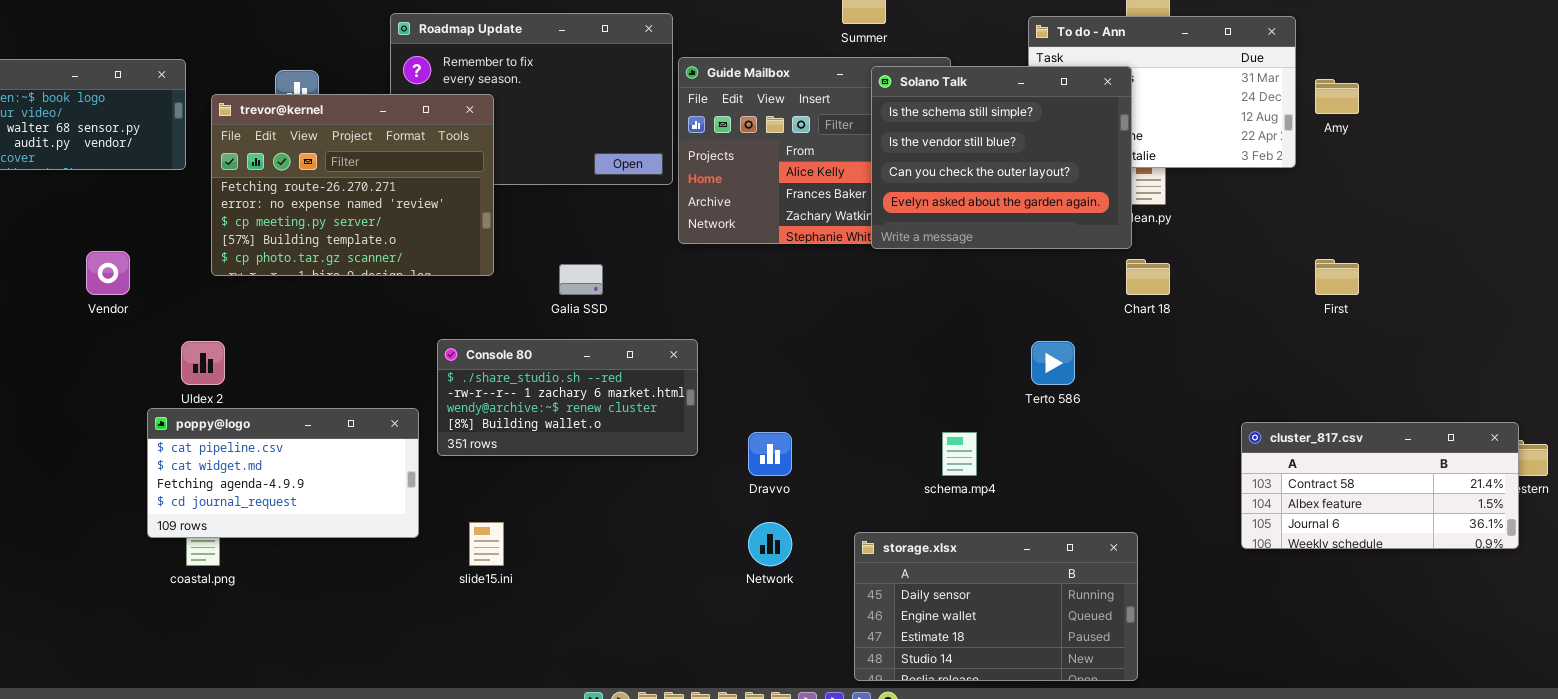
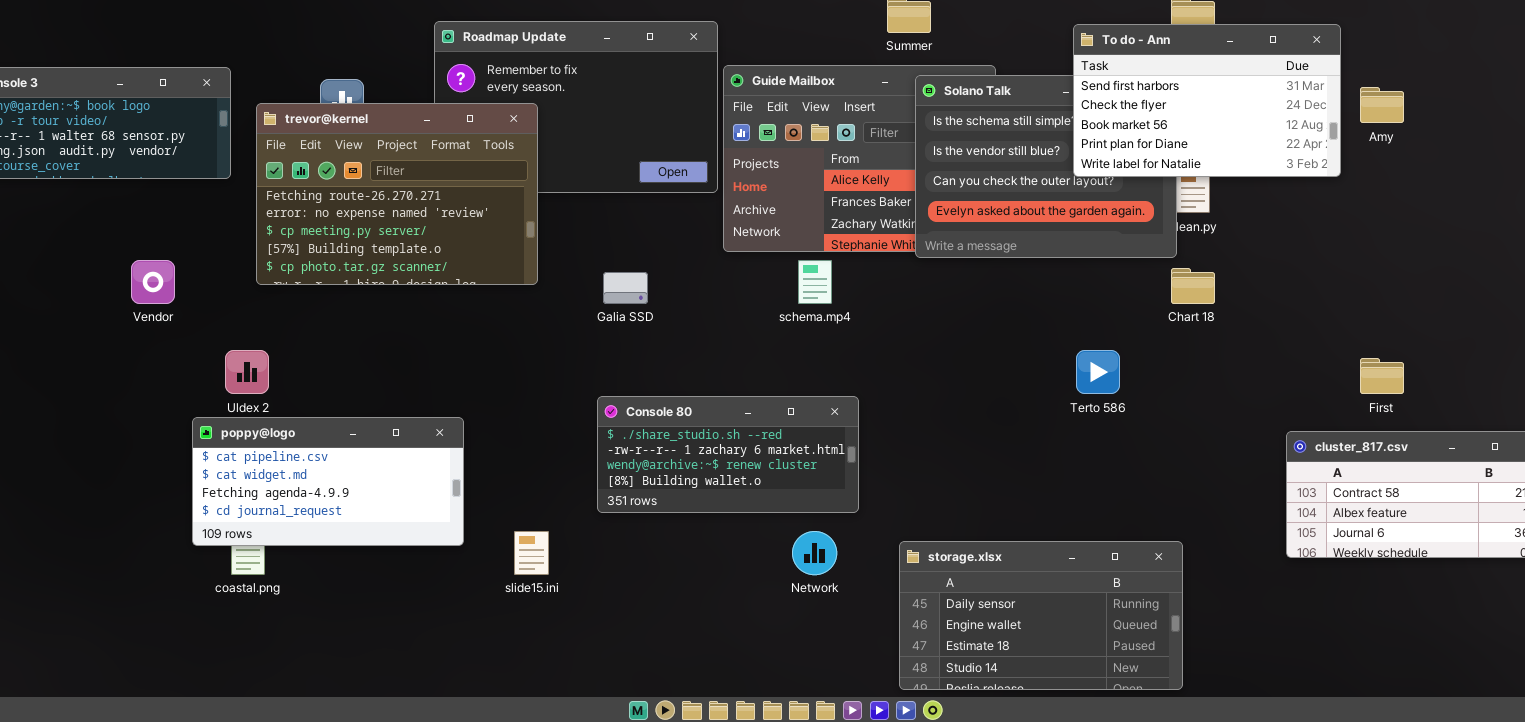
To do - Ann: [1028,16,1296,168] -> [1073,24,1341,177], raised
First: [1315,259,1359,295] -> [1360,358,1404,394], moved
Console 80: [437,339,698,456] -> [597,396,859,513], moved
schema.mp4: [942,432,977,476] -> [798,260,832,304], moved

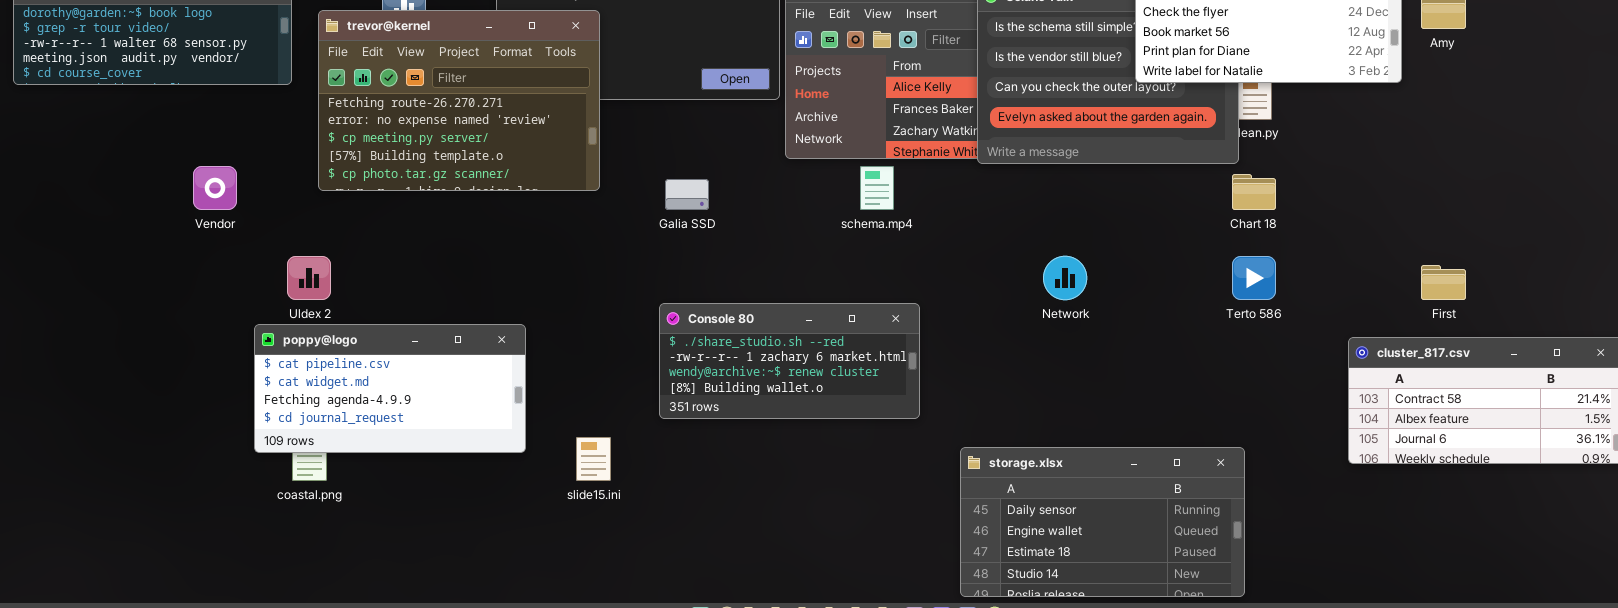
Terto 586: [1076,350,1120,394] -> [1232,256,1276,300], moved
Network: [792,531,837,575] -> [1043,256,1087,300], moved

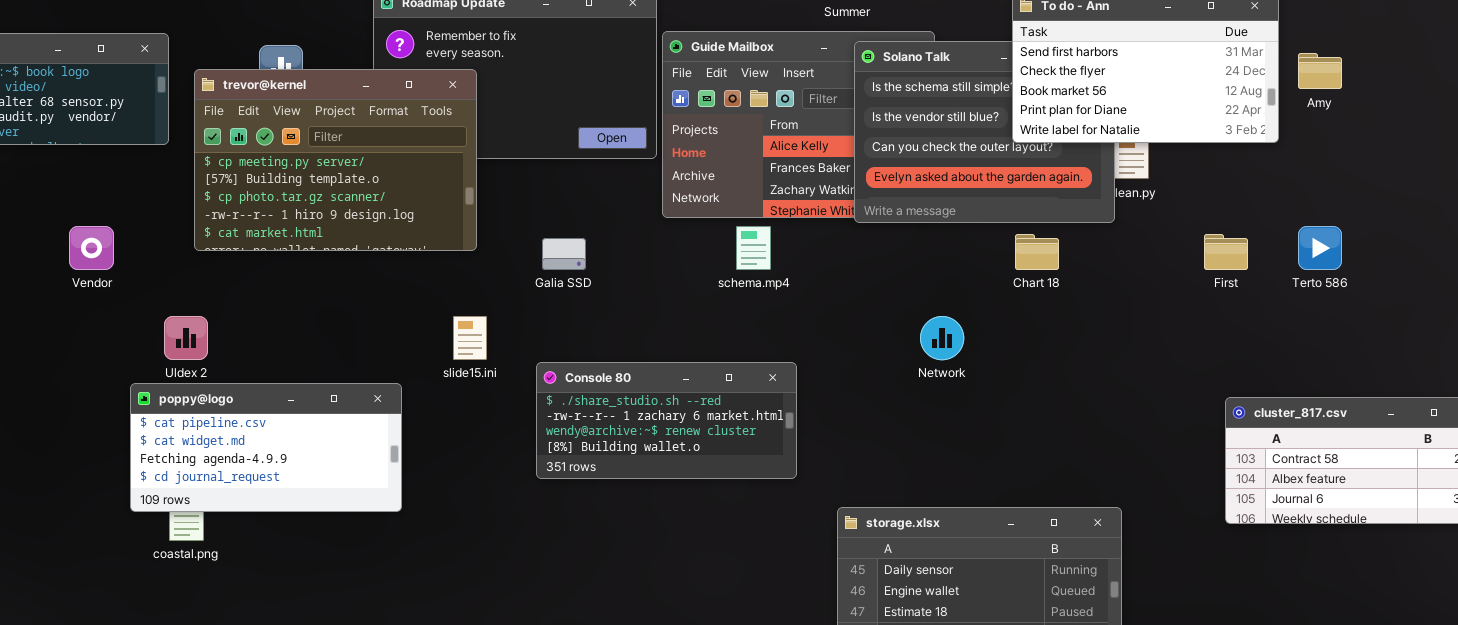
trevor@kernel: [318,10,600,191] -> [194,69,477,251], scrolled down 2 rows
Chart 18: [1232,174,1276,210] -> [1015,234,1059,270], moved
Terto 586: [1232,256,1276,300] -> [1298,226,1342,270], moved
First: [1421,265,1466,300] -> [1204,234,1248,270], moved
slide15.ini: [576,437,611,481] -> [453,316,487,360], moved

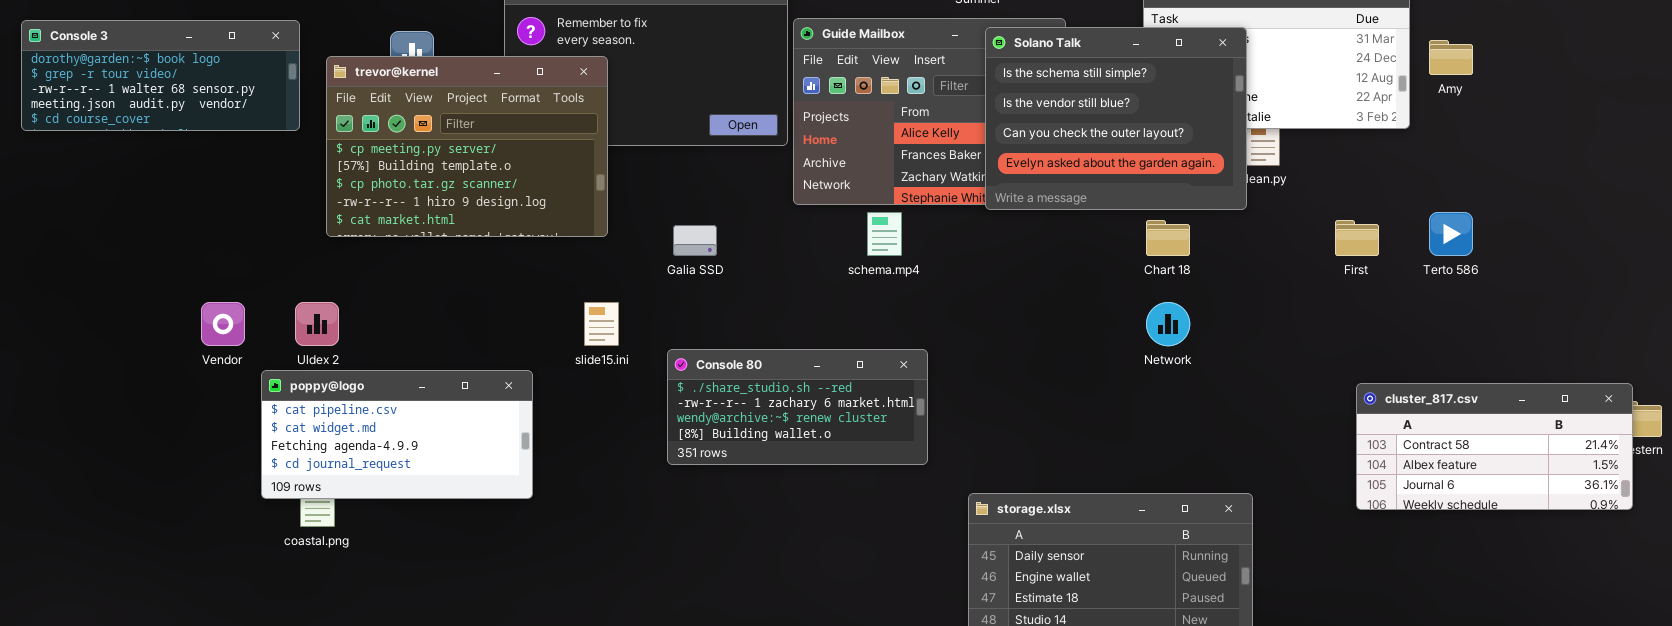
Solano Talk: [854,41,1115,223] -> [985,27,1247,210], raised
Vendor: [69,226,114,270] -> [201,302,245,346], moved
Network: [920,316,964,360] -> [1146,302,1190,346], moved

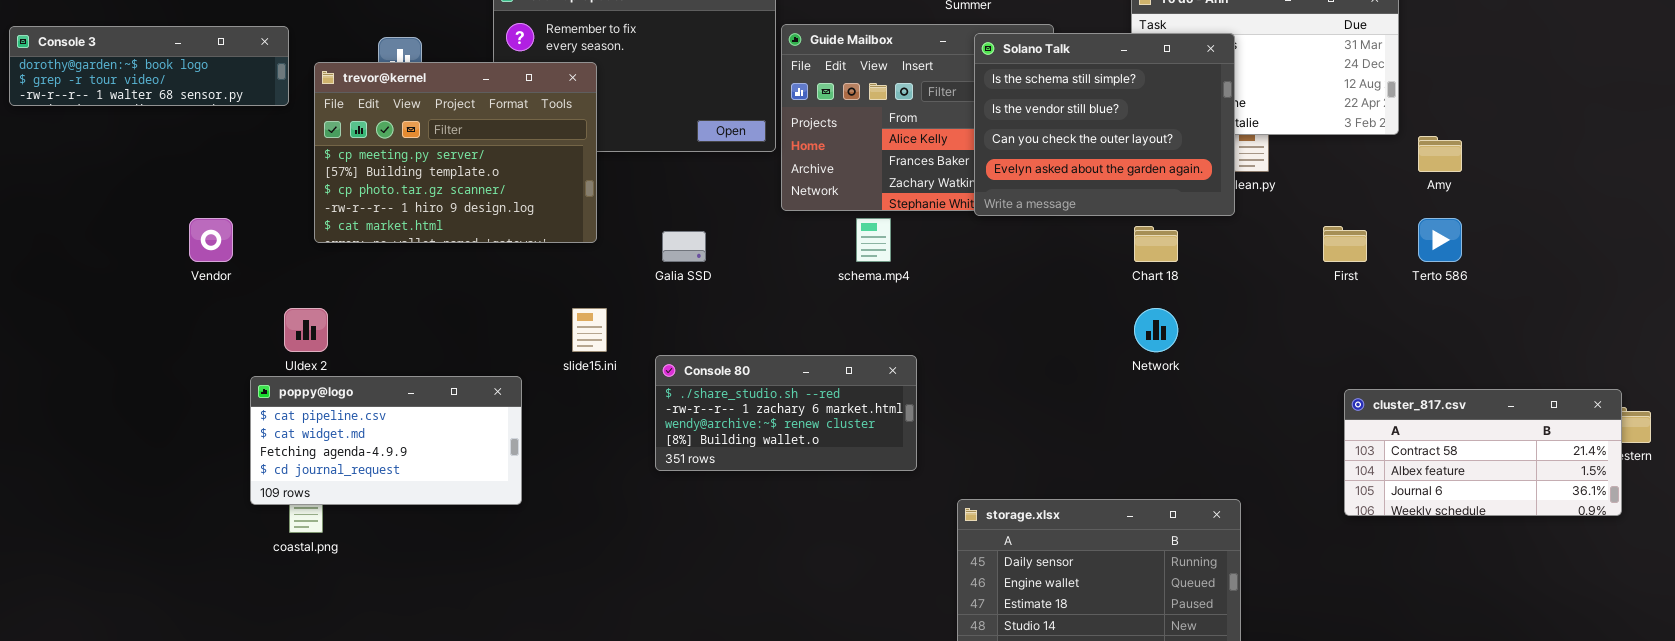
Console 3: [21,20,300,131] -> [9,26,289,106], resized
Amy: [1429,40,1473,75] -> [1418,136,1462,172], moved
Vendor: [201,302,245,346] -> [189,218,233,262], moved

